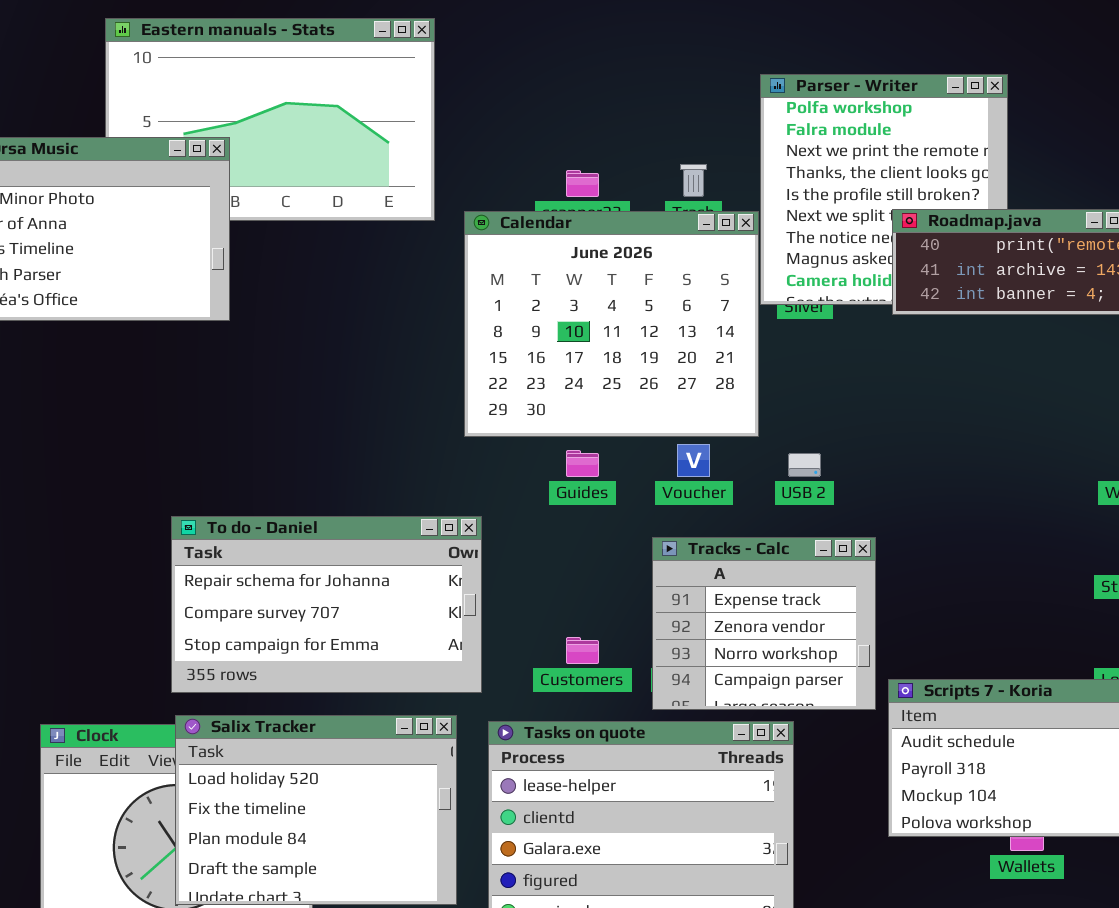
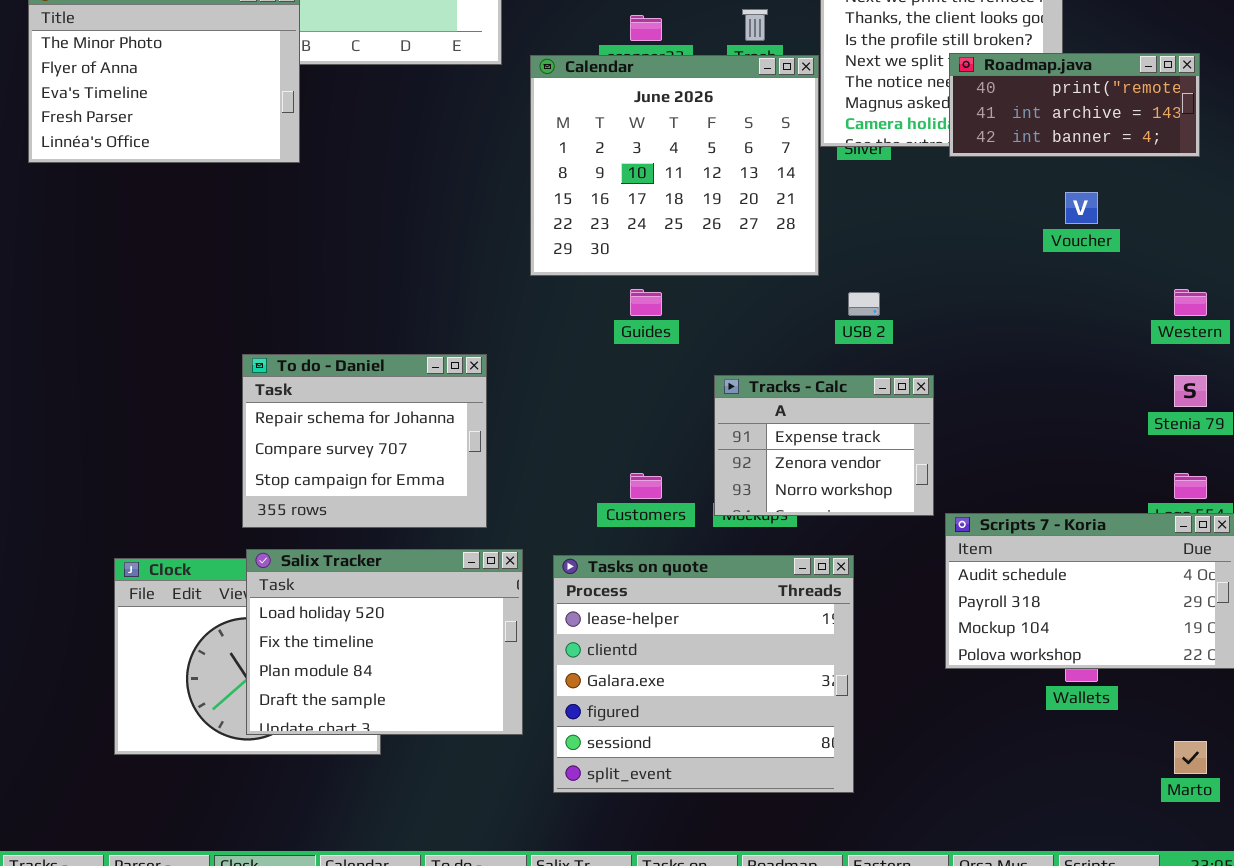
Voucher: [677,444,710,477] -> [1065,192,1098,224], moved
To do - Daniel: [171,516,482,693] -> [242,354,487,528], resized
Tracks - Calc: [652,537,876,710] -> [714,375,934,516], resized

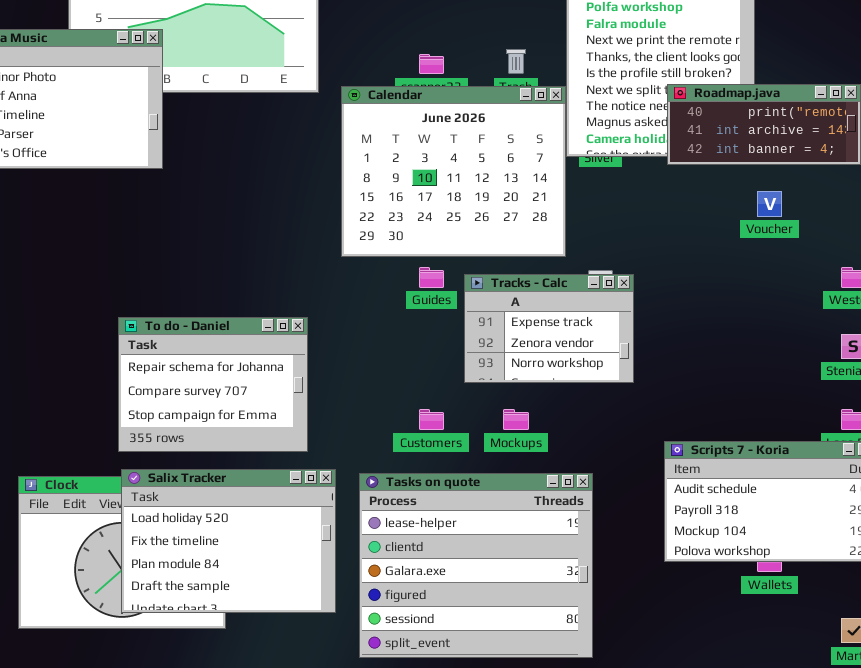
Tracks - Calc: [714,375,934,516] -> [464,274,634,383], moved

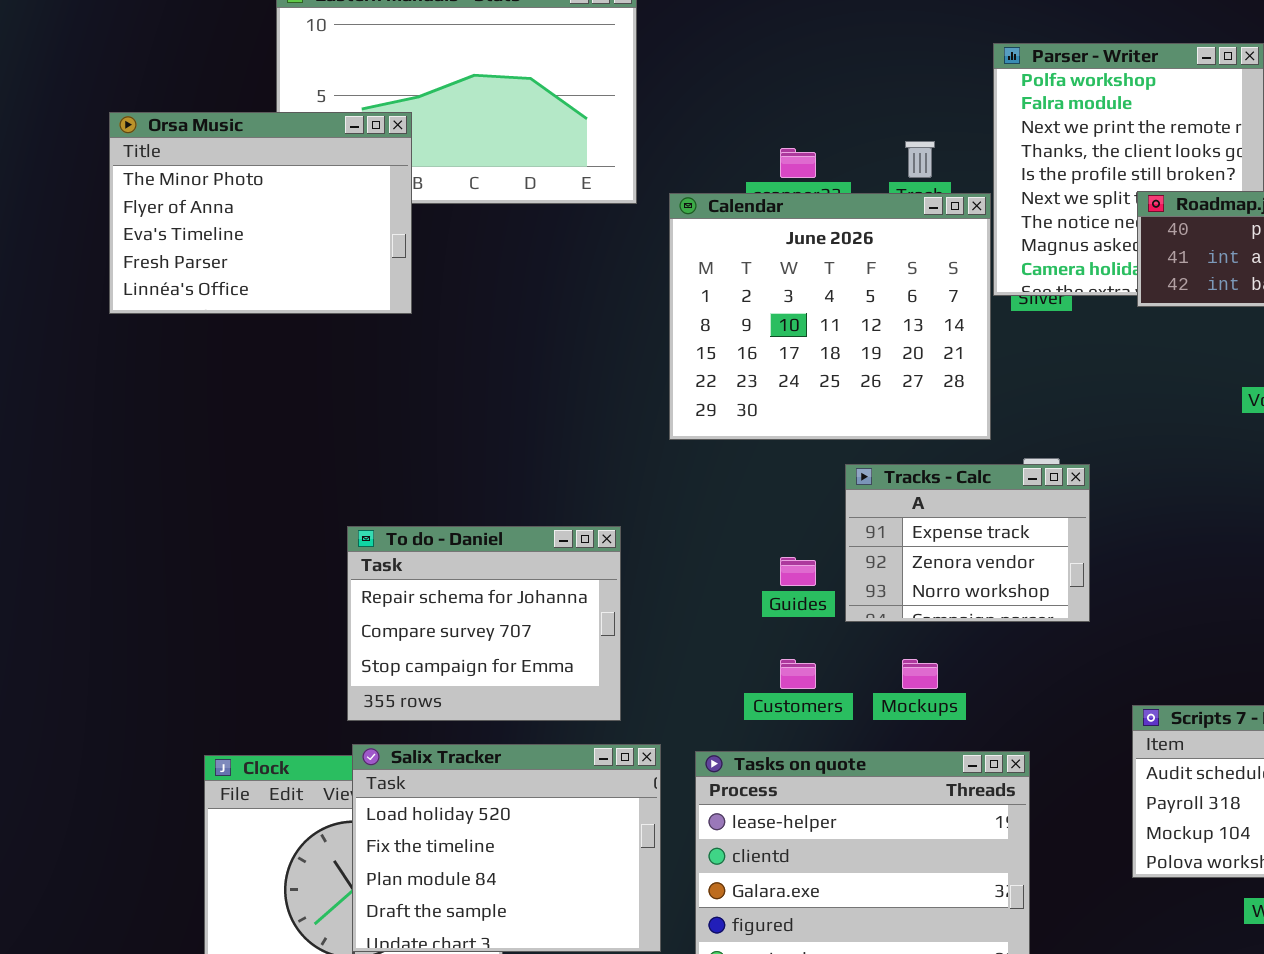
Guides: [419,267,444,288] -> [780,557,816,586], moved

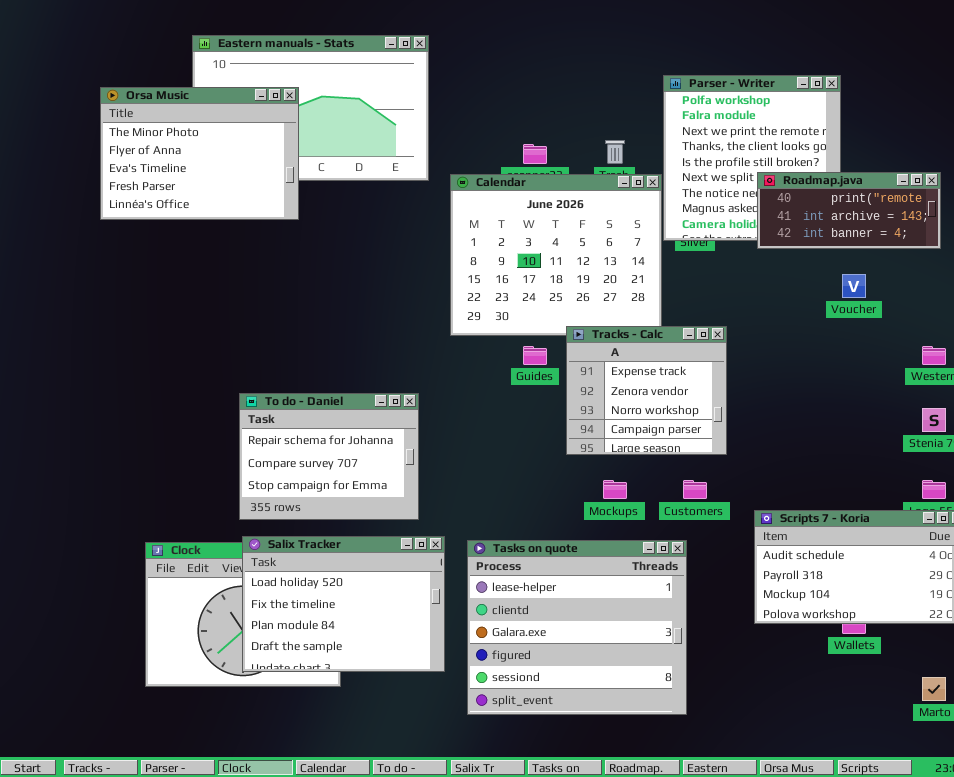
Orsa Music: [109,112,412,314] -> [100,87,299,220], moved
Tracks - Calc: [845,464,1090,622] -> [566,326,727,455], resized
Guides: [780,557,816,586] -> [523,346,547,365], moved
Customers: [780,659,816,689] -> [683,480,707,499], moved

